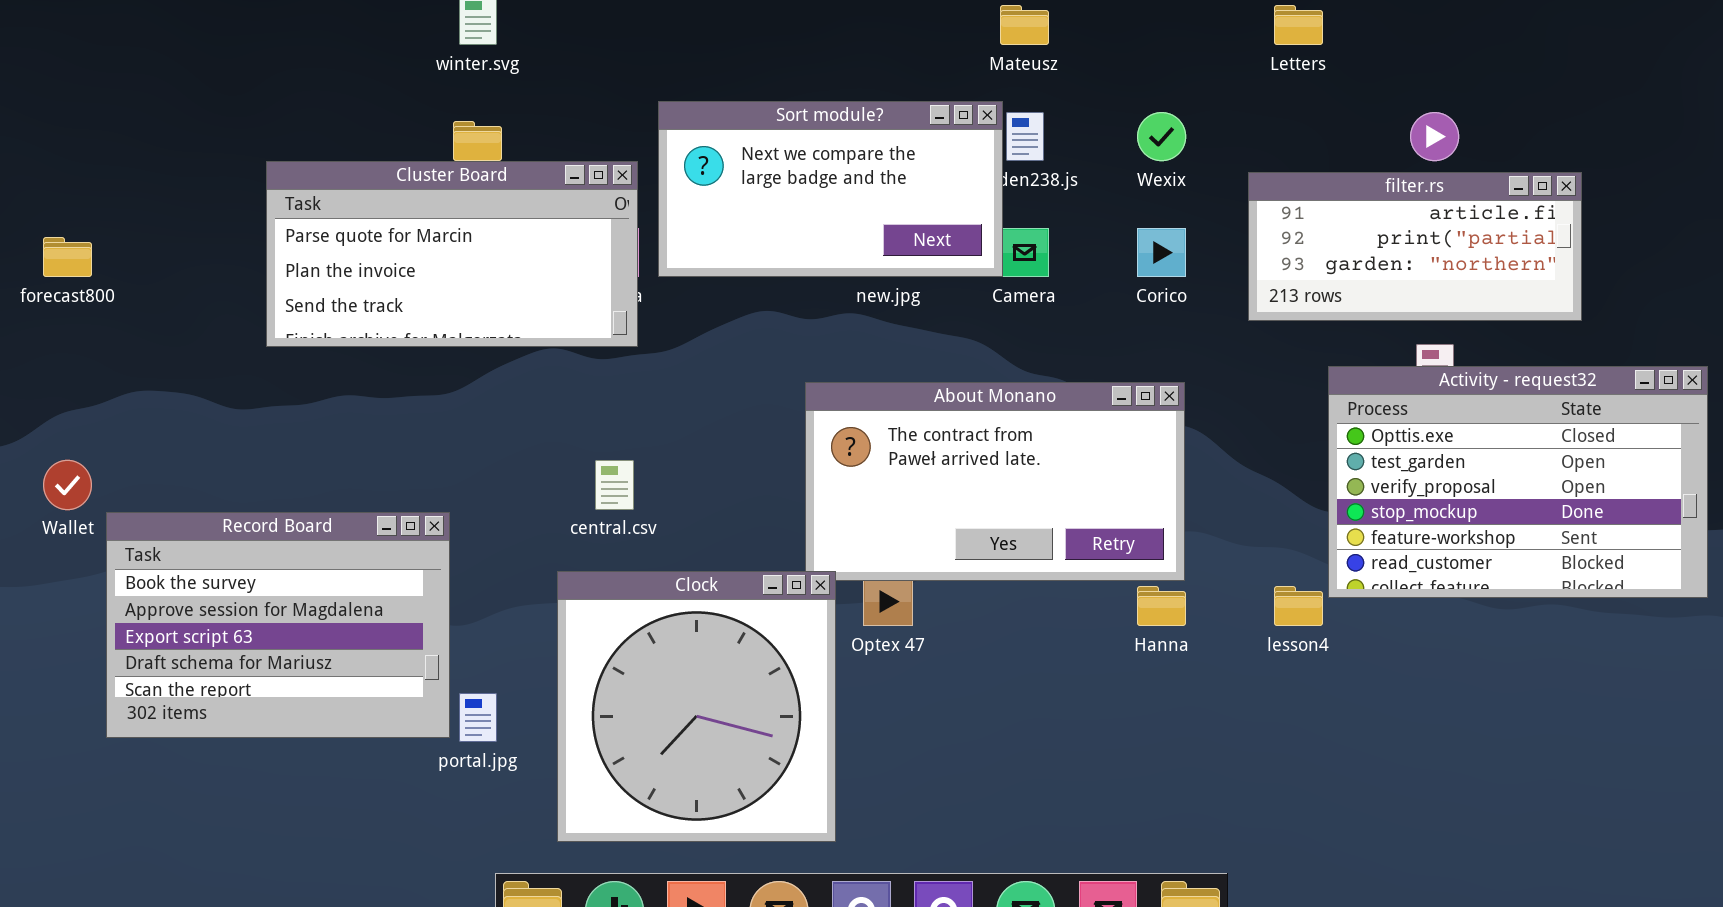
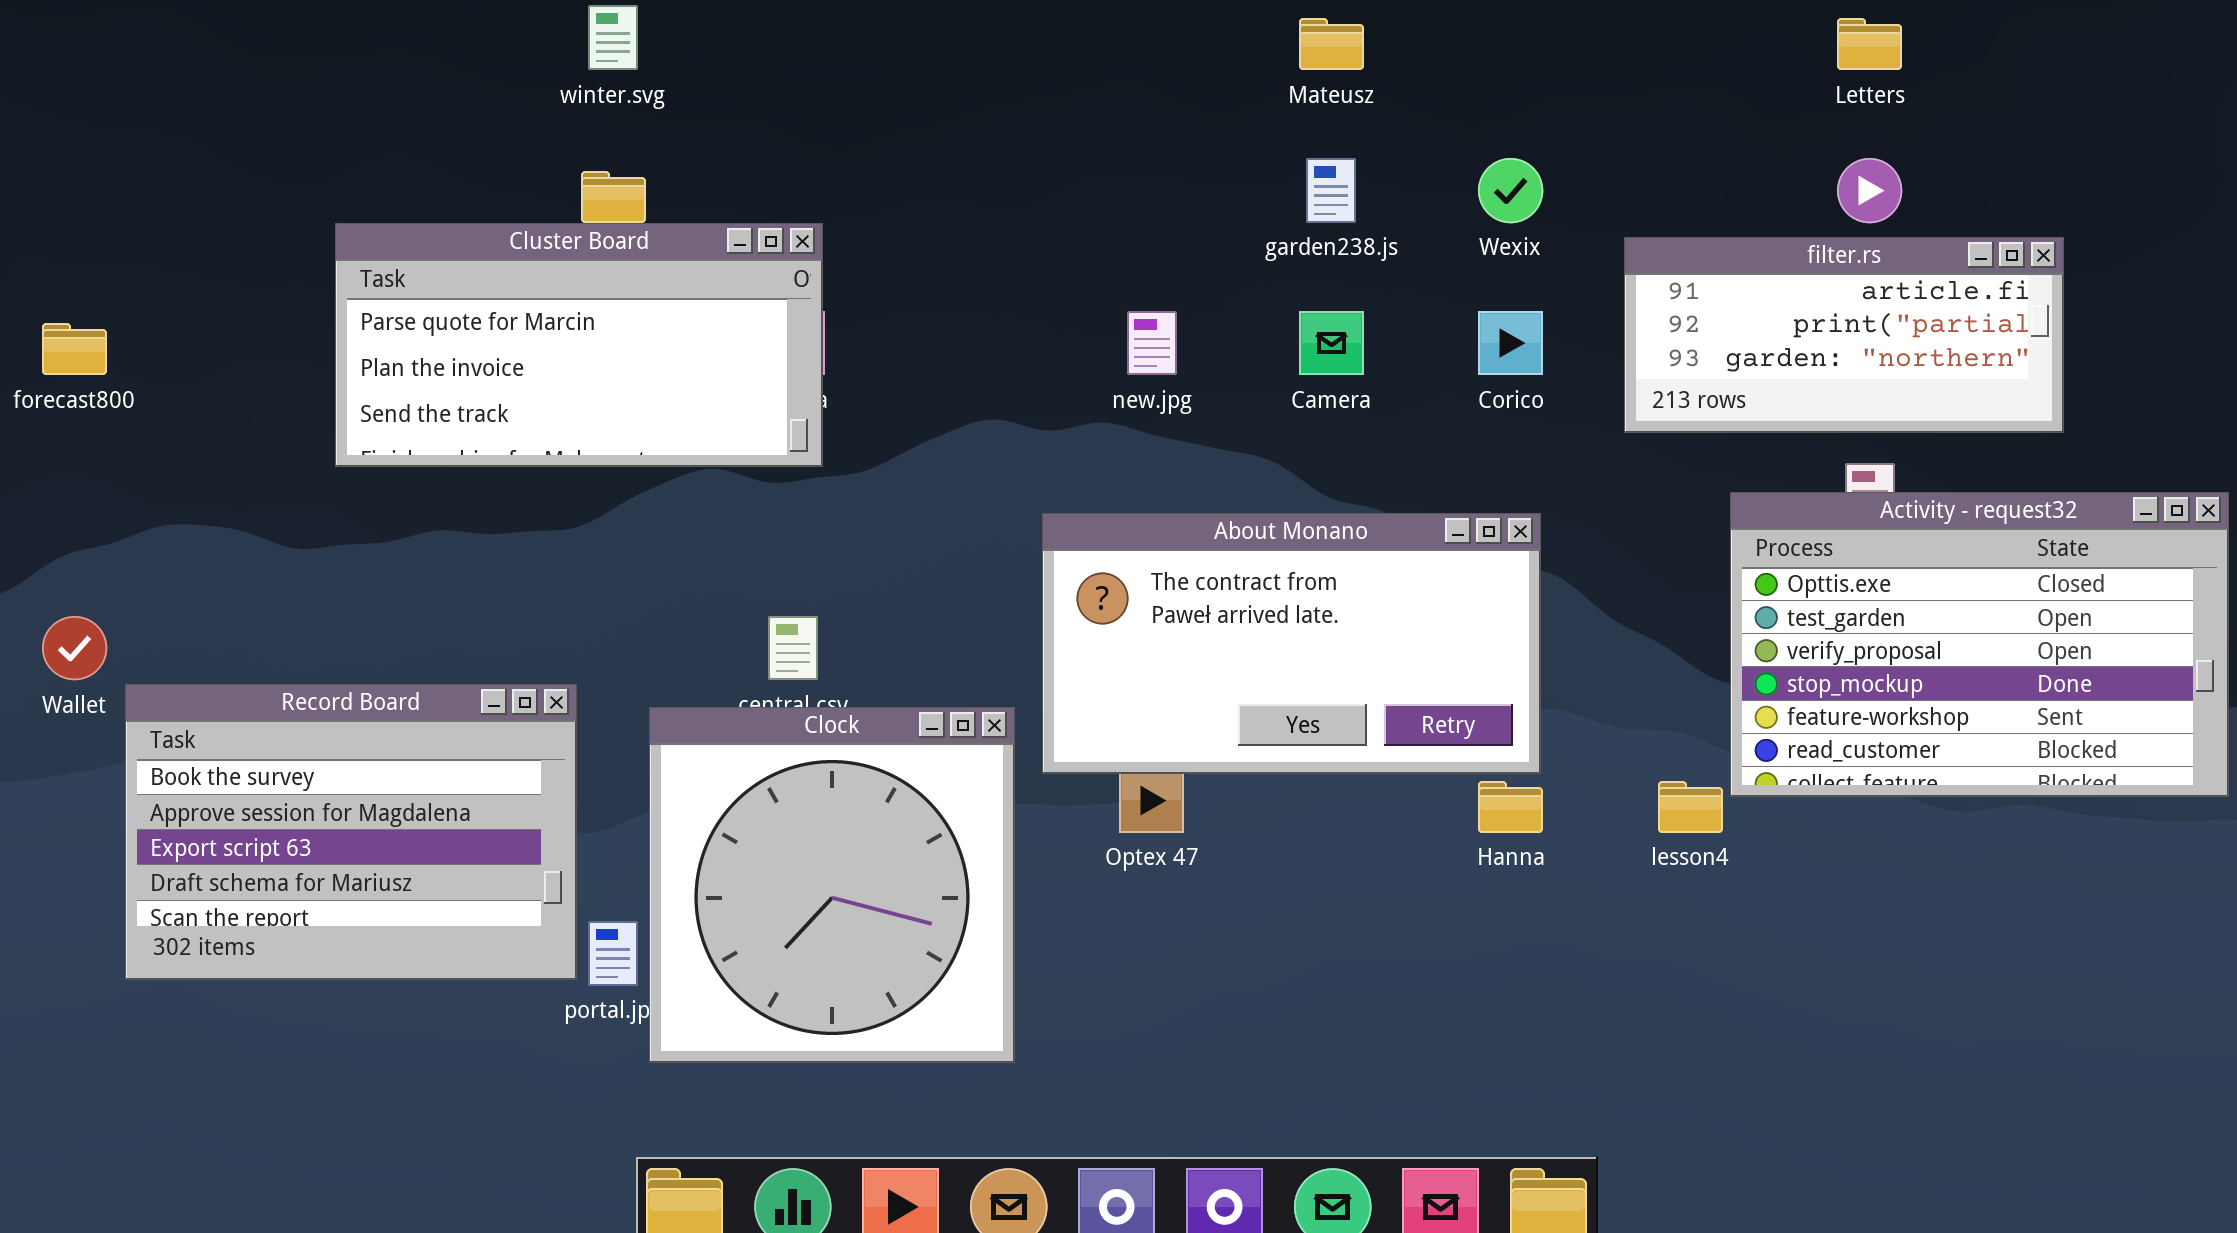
Letters: [1274,5,1323,45] -> [1837,18,1902,70], moved
Sort module?: [658,101,1003,277] -> none, closed
Clock: [557,571,836,842] -> [649,707,1015,1063], moved

